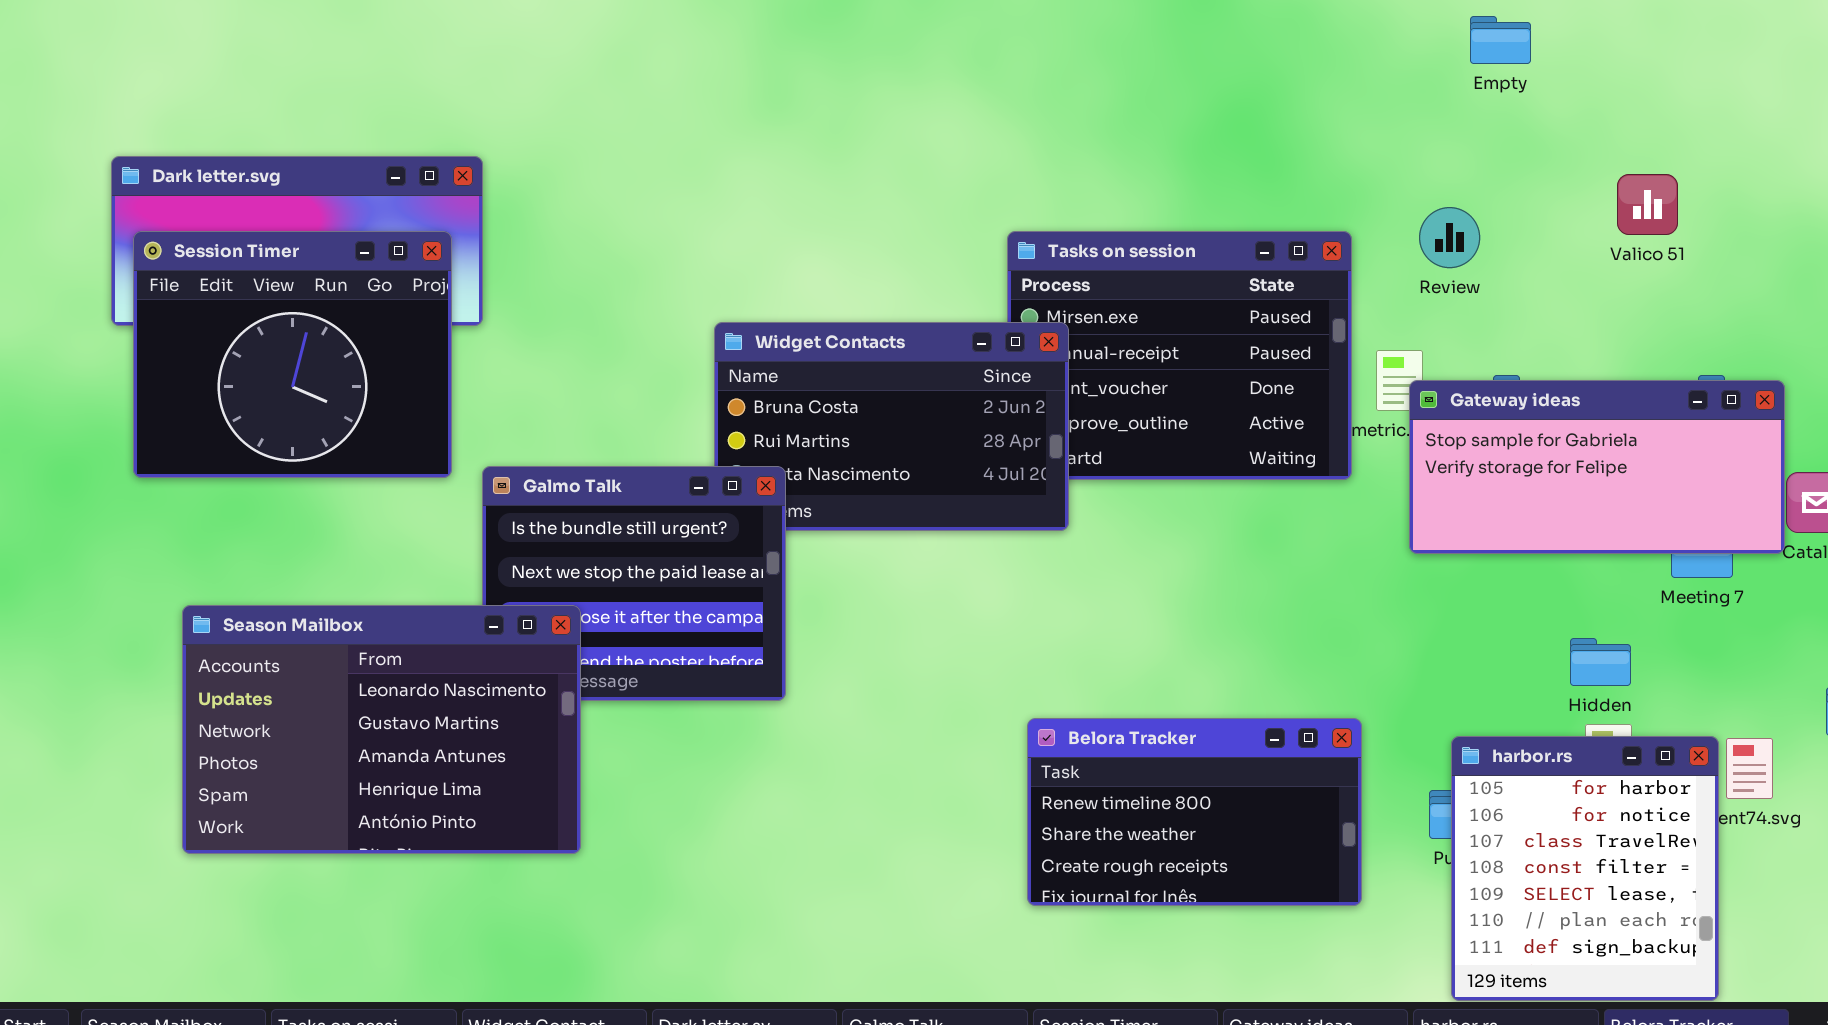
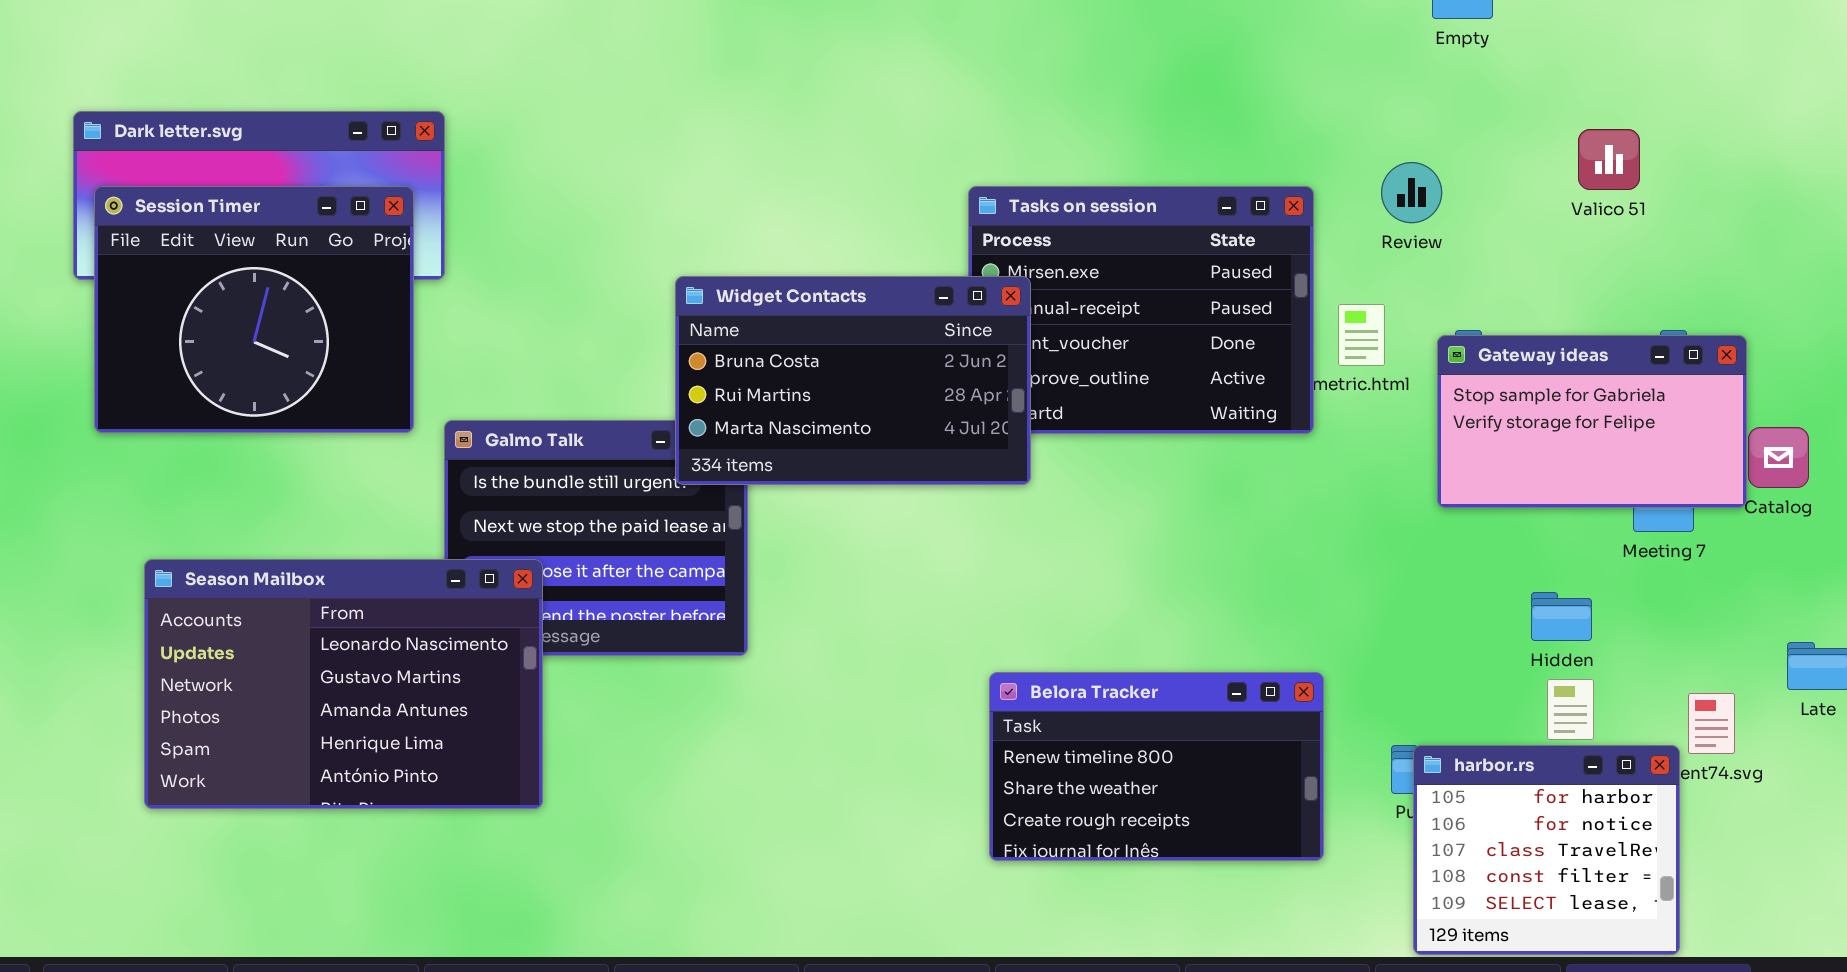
Widget Contacts: [714,322,1069,531] -> [675,276,1031,485], raised
Gateway ideas: [1409,380,1785,554] -> [1437,335,1747,508], resized
harbor.rs: [1451,736,1719,1001] -> [1413,745,1680,955], resized

